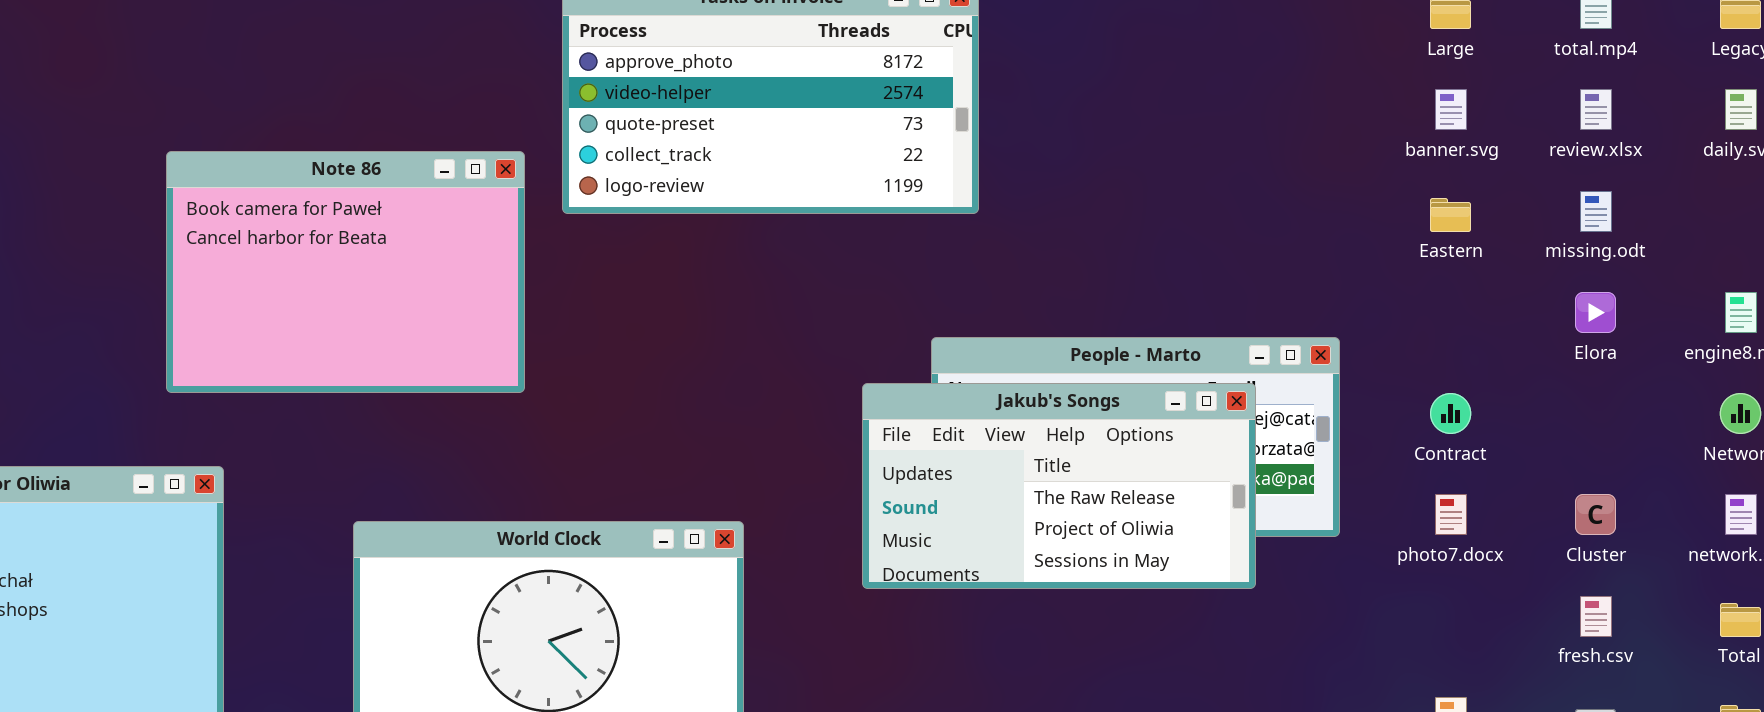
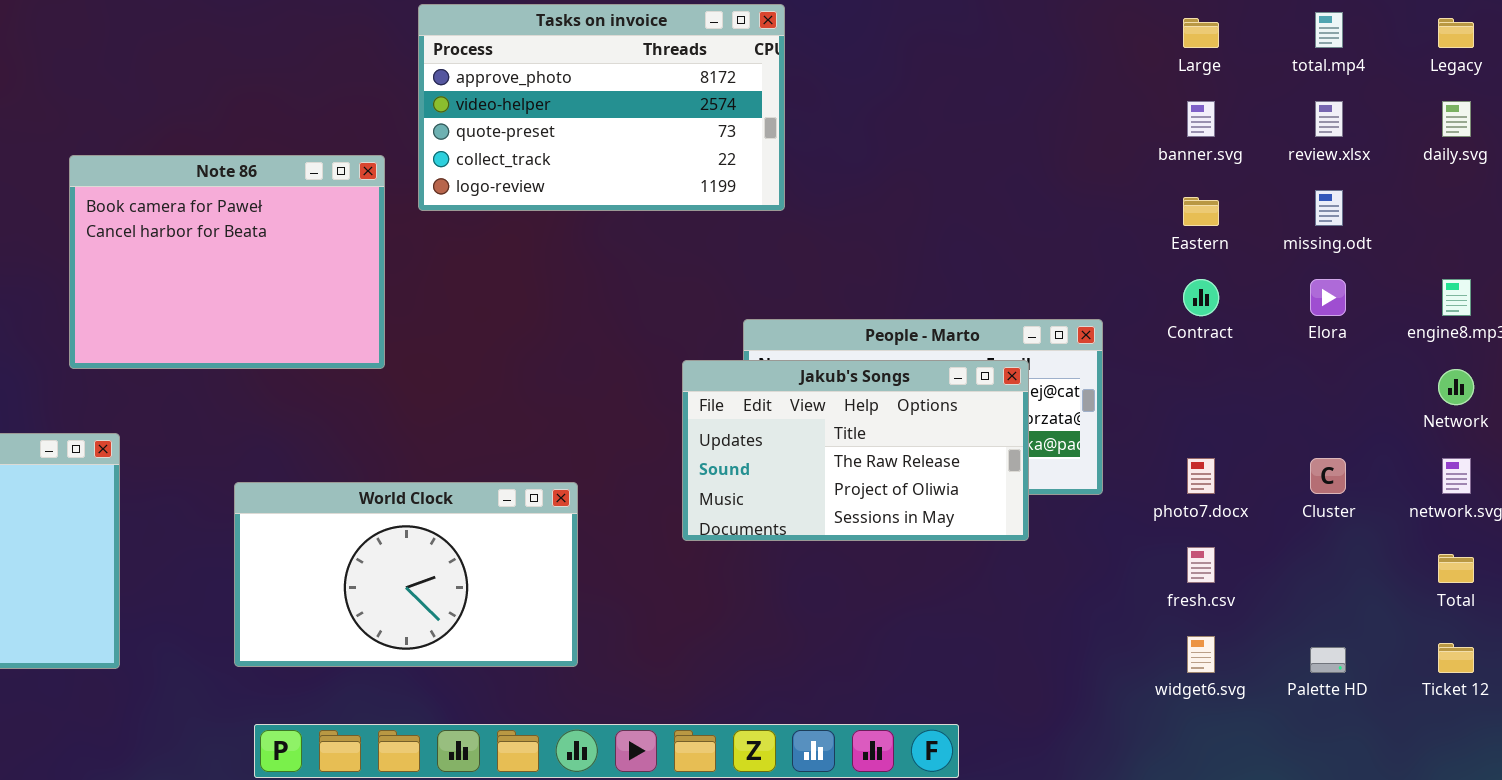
Contract: [1430,393,1471,434] -> [1183,279,1219,316], moved
fresh.csv: [1580,596,1612,637] -> [1187,547,1215,583], moved

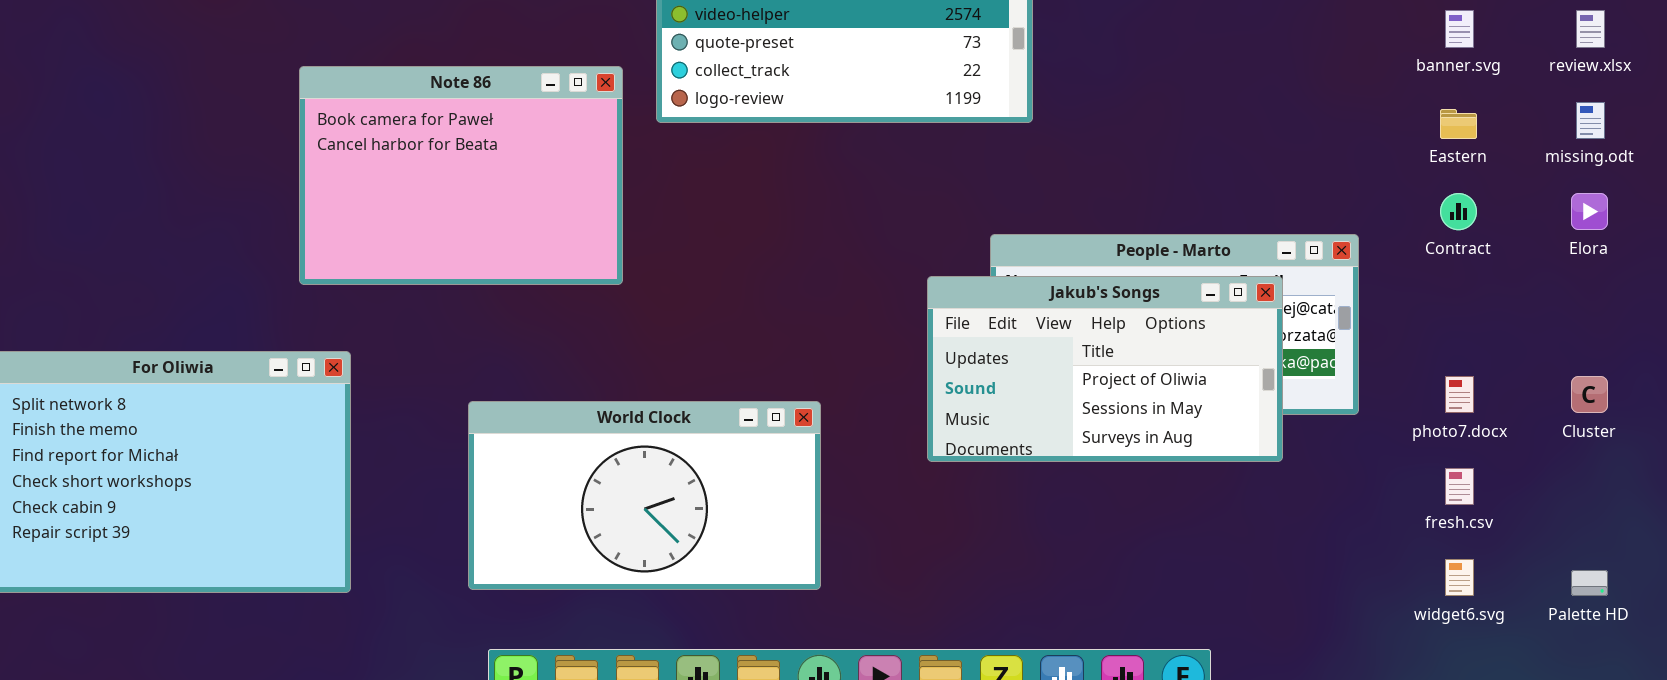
Jakub's Songs: [682,360,1029,541] -> [927,276,1283,462], scrolled down 1 row

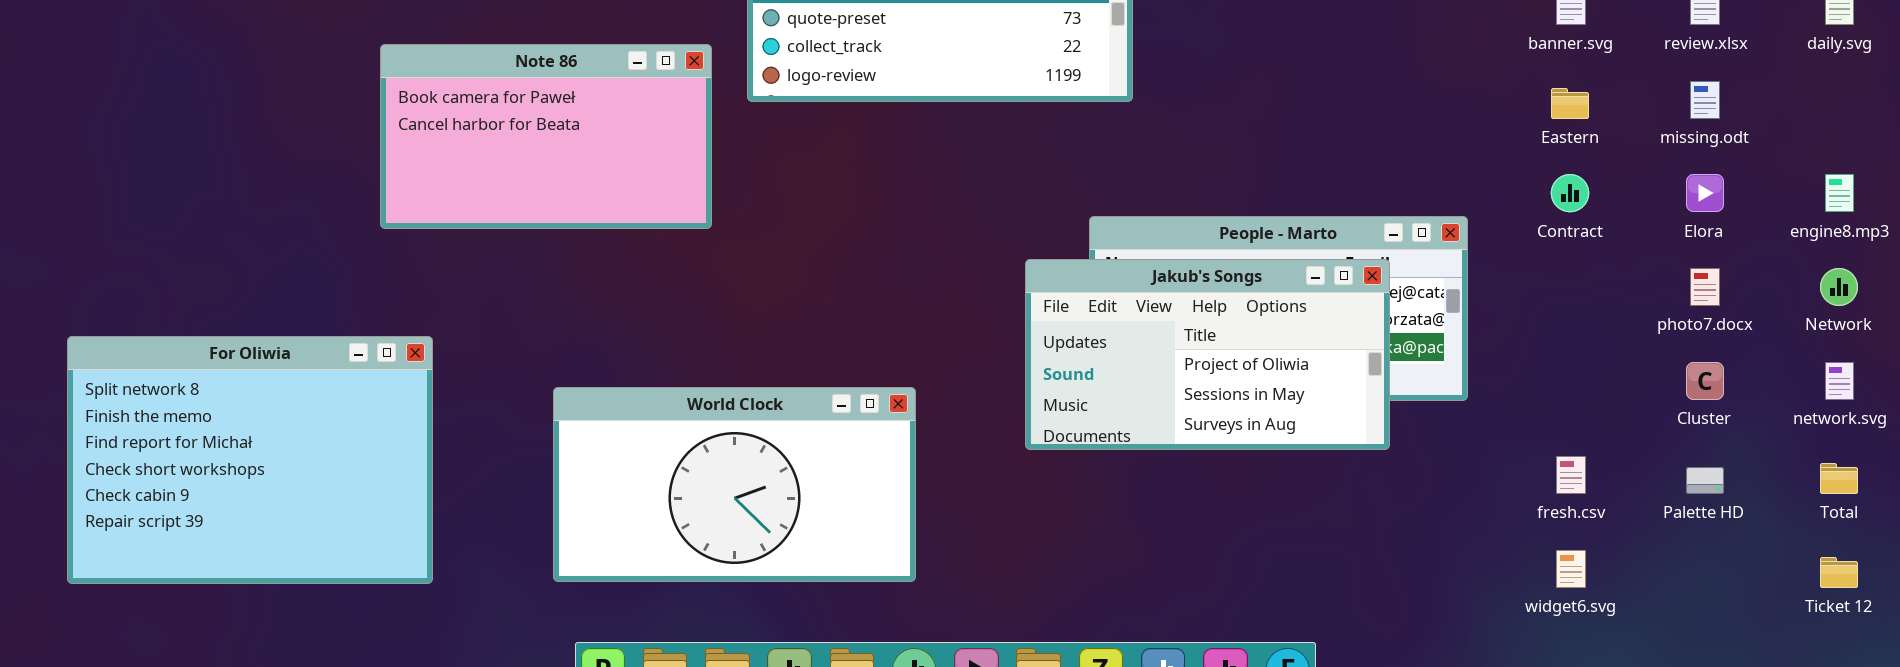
Note 86: [299,66,623,285] -> [380,44,712,229], resized
photo7.docx: [1445,376,1474,413] -> [1690,268,1720,306], moved
Palette HD: [1571,570,1608,596] -> [1686,467,1724,494], moved

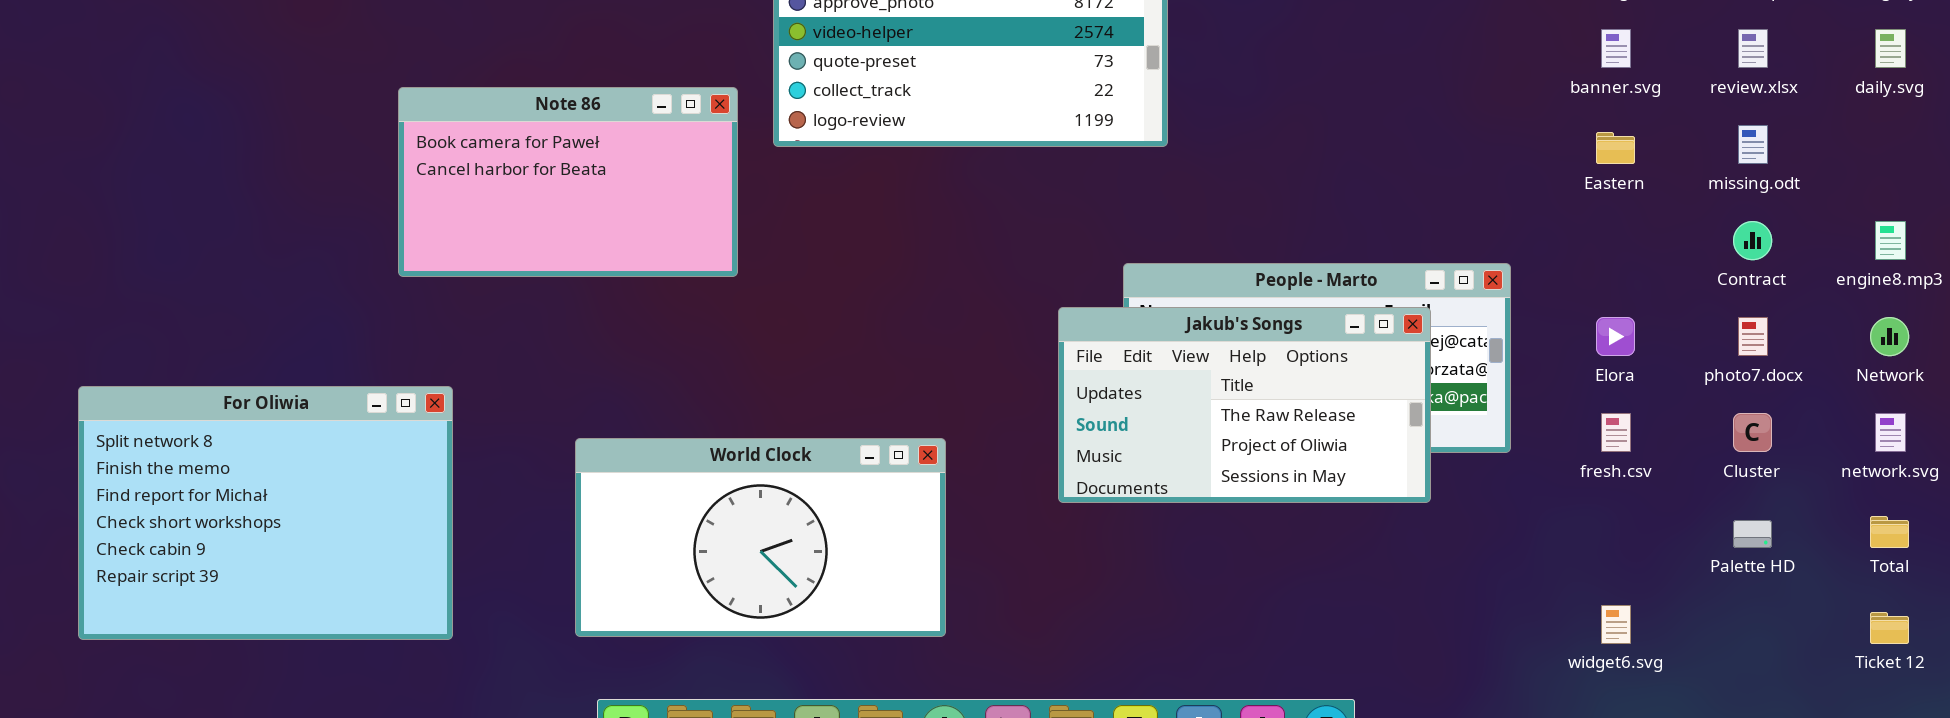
Contract: [1551,174,1589,212] -> [1733,221,1772,260], moved
Elora: [1686,174,1724,212] -> [1596,317,1635,356], moved
Jakub's Songs: [1025,259,1390,450] -> [1058,307,1431,503], scrolled up 1 row
fresh.csv: [1556,456,1586,494] -> [1601,413,1631,452], moved

